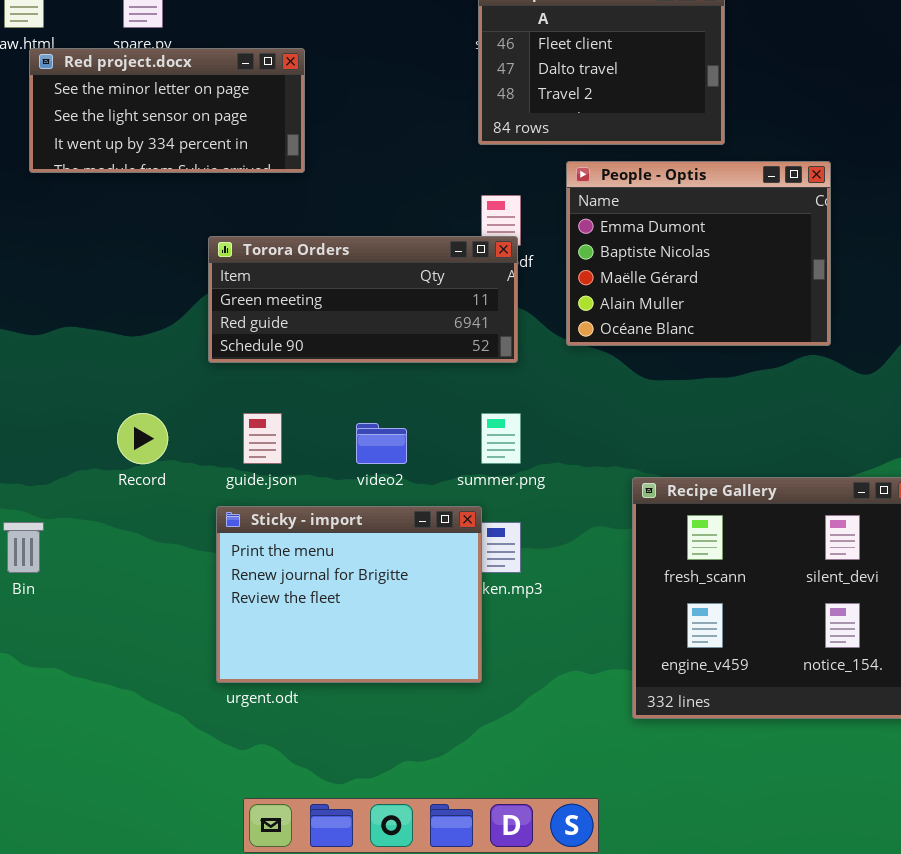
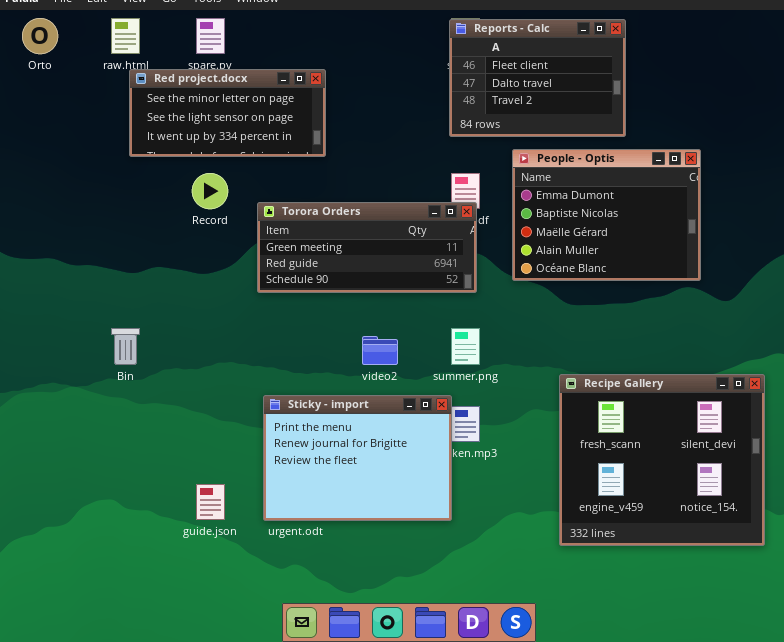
Record: [117,413,168,464] -> [192,173,228,209], moved
guide.json: [243,413,282,464] -> [196,484,225,520], moved
Bin: [3,522,44,573] -> [111,328,140,365], moved

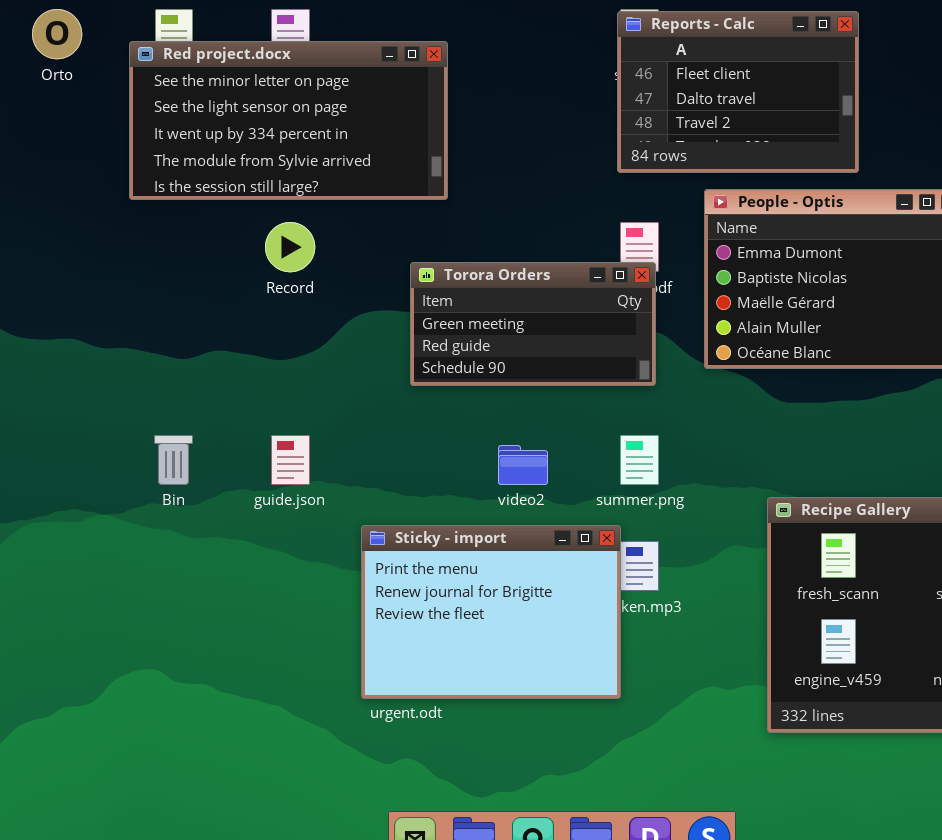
Red project.docx: [129,69,326,157] -> [129,41,448,200], resized
Torora Orders: [257,202,477,293] -> [410,262,656,386], resized
guide.json: [196,484,225,520] -> [271,435,310,485], moved

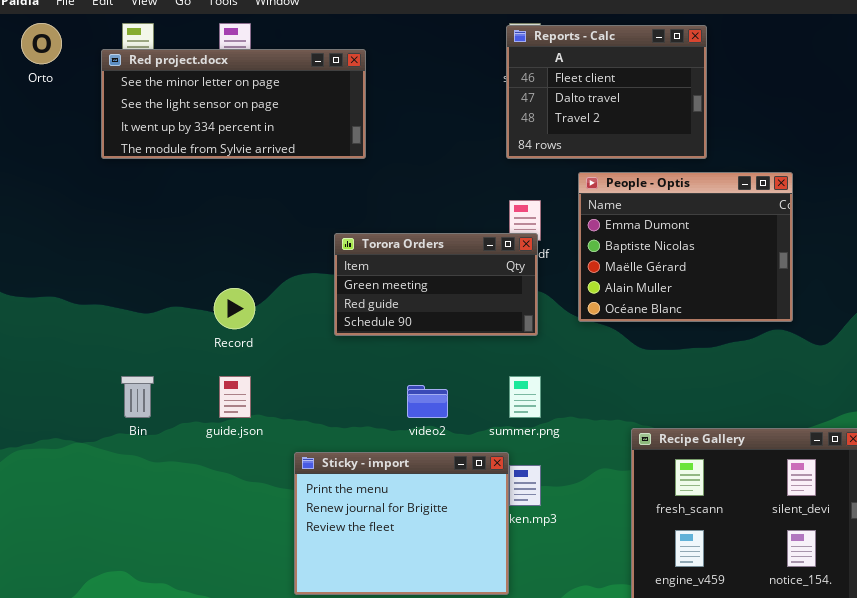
Red project.docx: [129,41,448,200] -> [101,49,366,159], resized
Record: [265,222,315,272] -> [214,288,255,329], moved

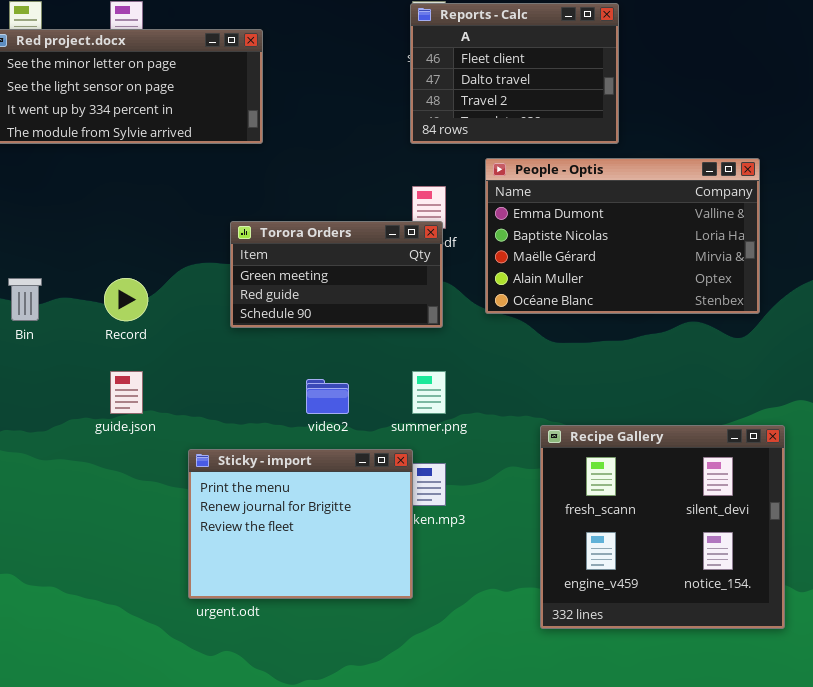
People - Optis: [578,172,793,322] -> [485,158,760,314], resized
Bin: [121,376,154,418] -> [8,278,42,321], moved

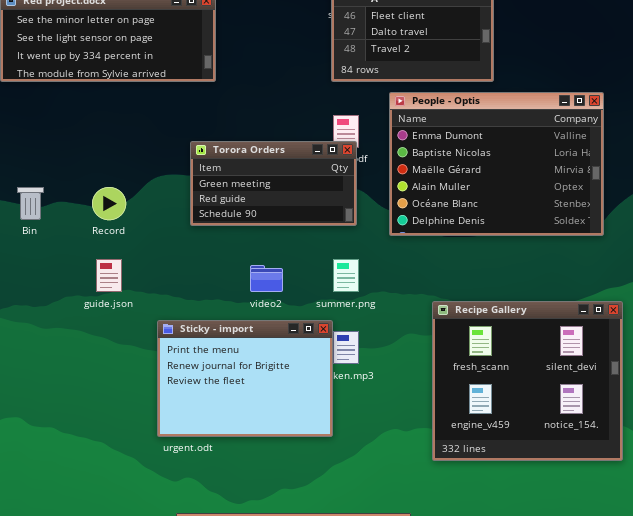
People - Optis: [485,158,760,314] -> [389,92,604,236], resized

